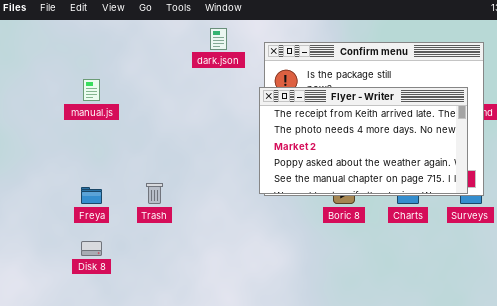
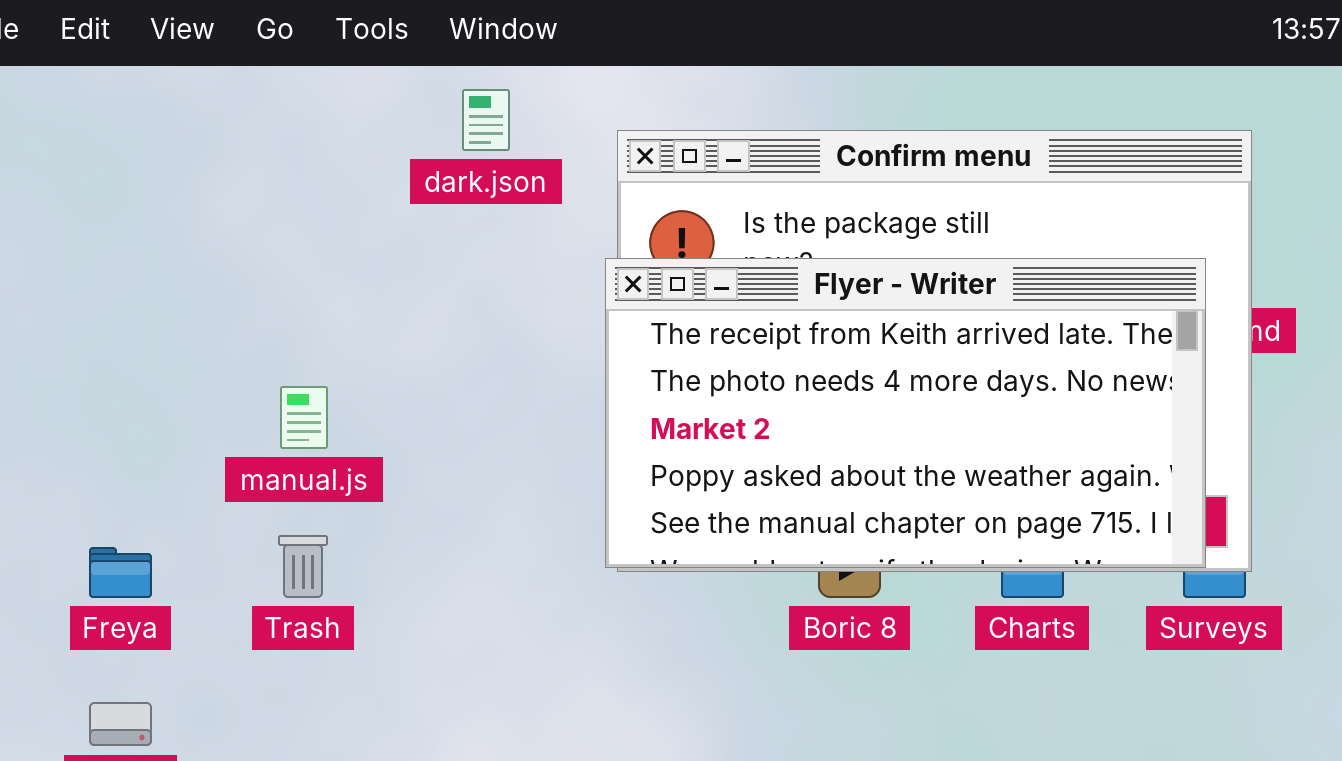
manual.js: [83,79,100,101] -> [280,386,328,449], moved

